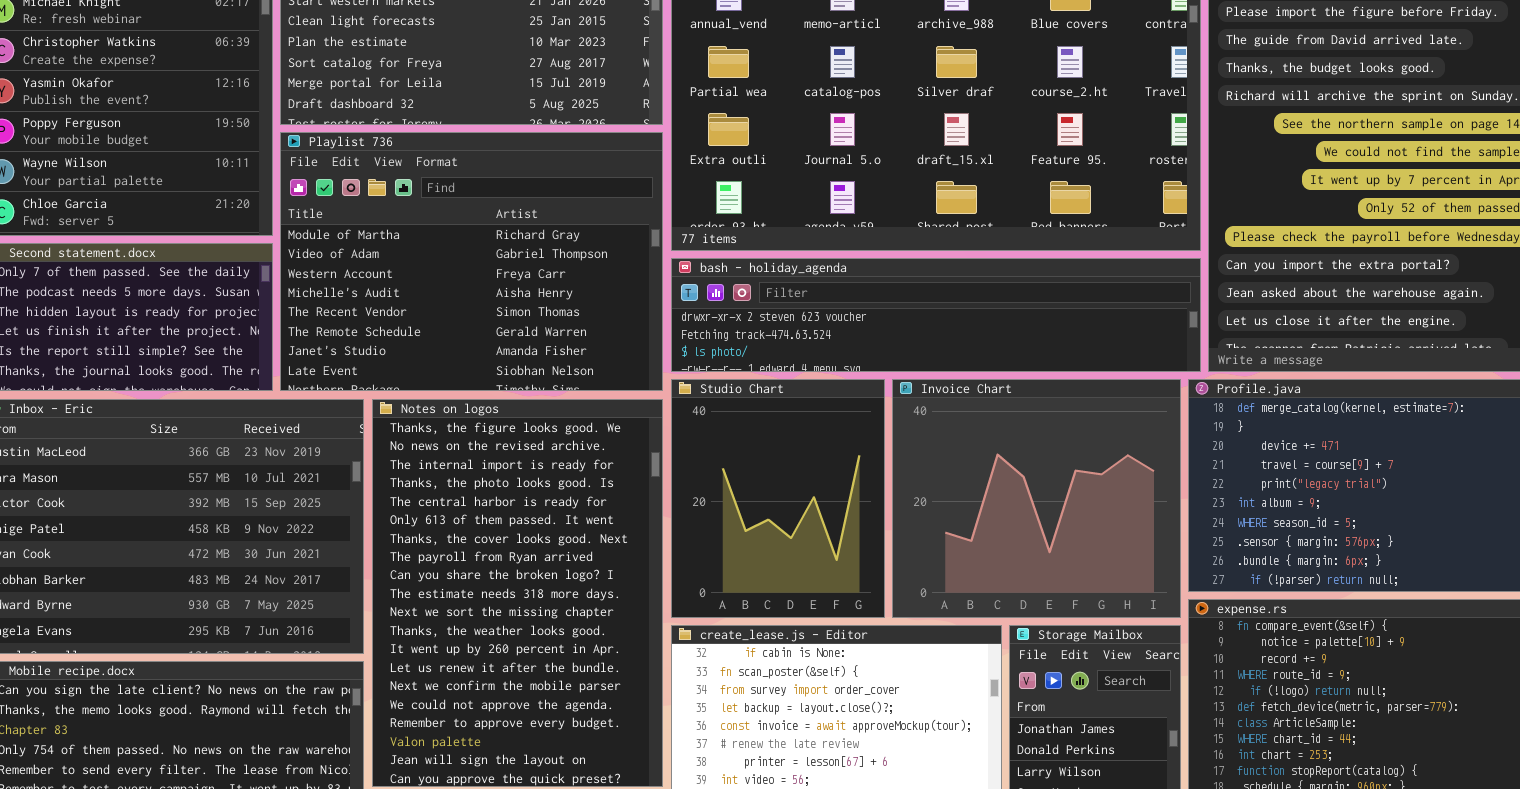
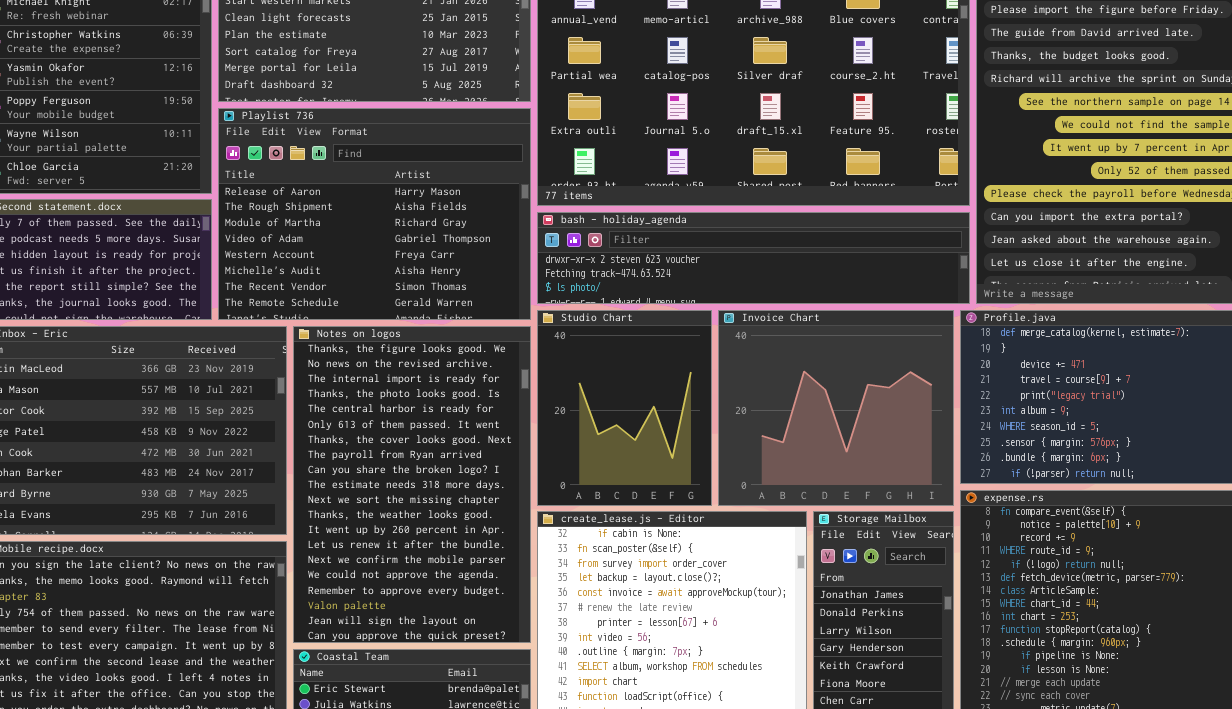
Playlist 736: [280,132,663,391] -> [218,108,531,320], scrolled up 2 rows

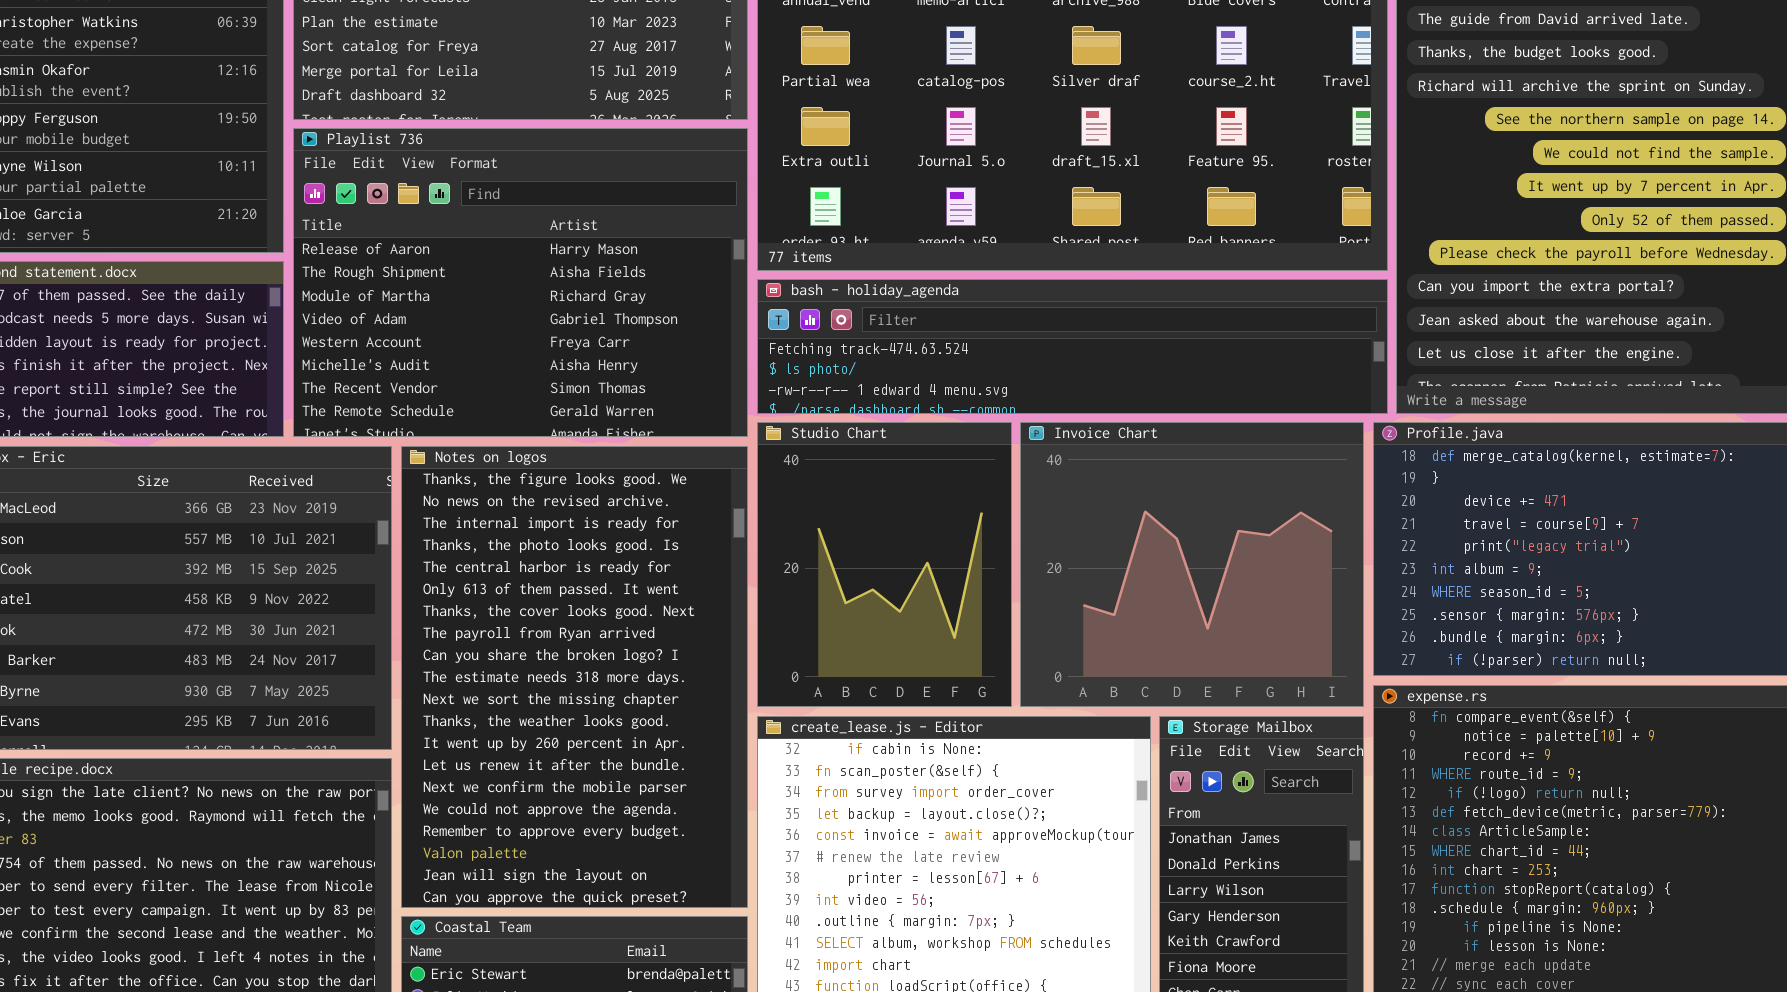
bash - holiday_agenda: [537,212,970,304] -> [757,279,1388,414], scrolled down 1 row

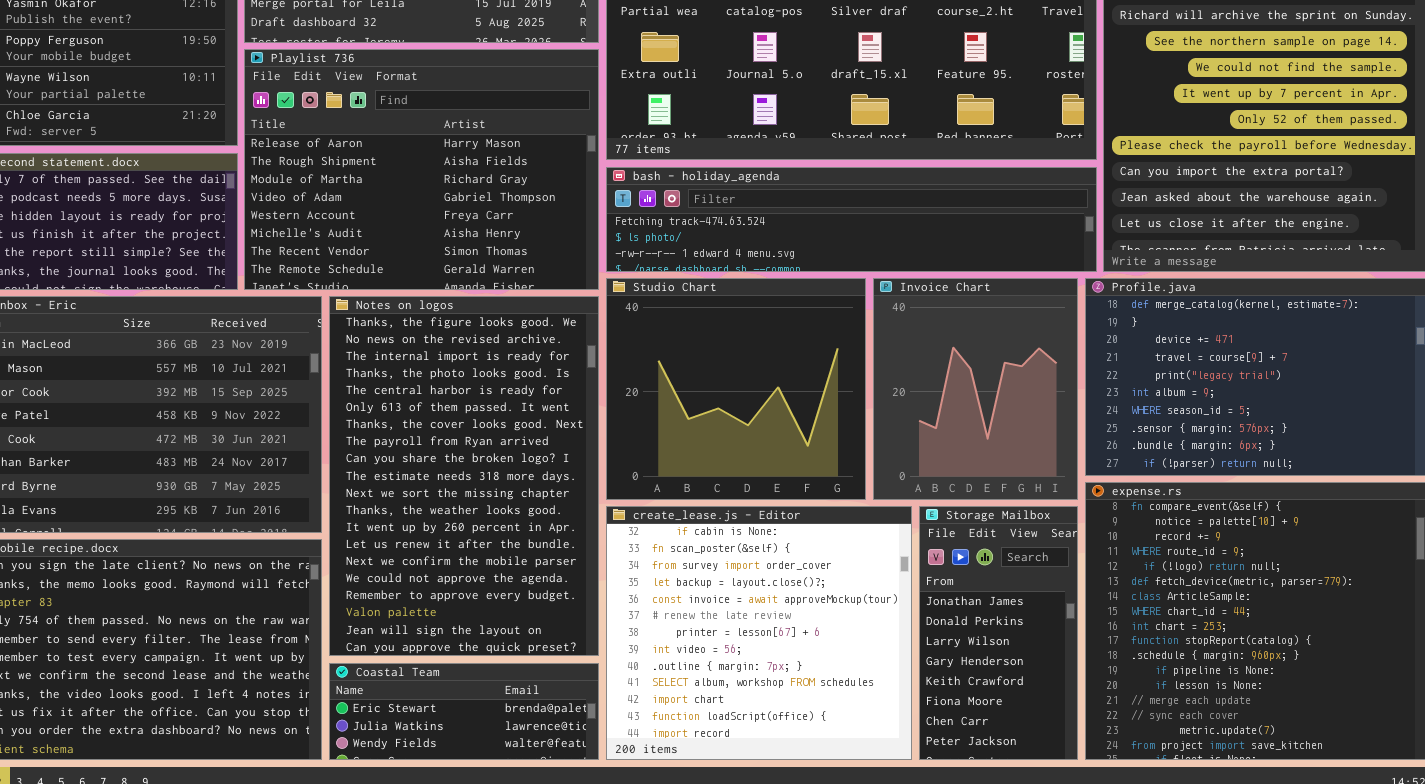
Studio Chart: [757,422,1012,707] -> [606,278,866,500], resized
Invoice Chart: [1020,422,1364,707] -> [873,278,1078,500], resized

